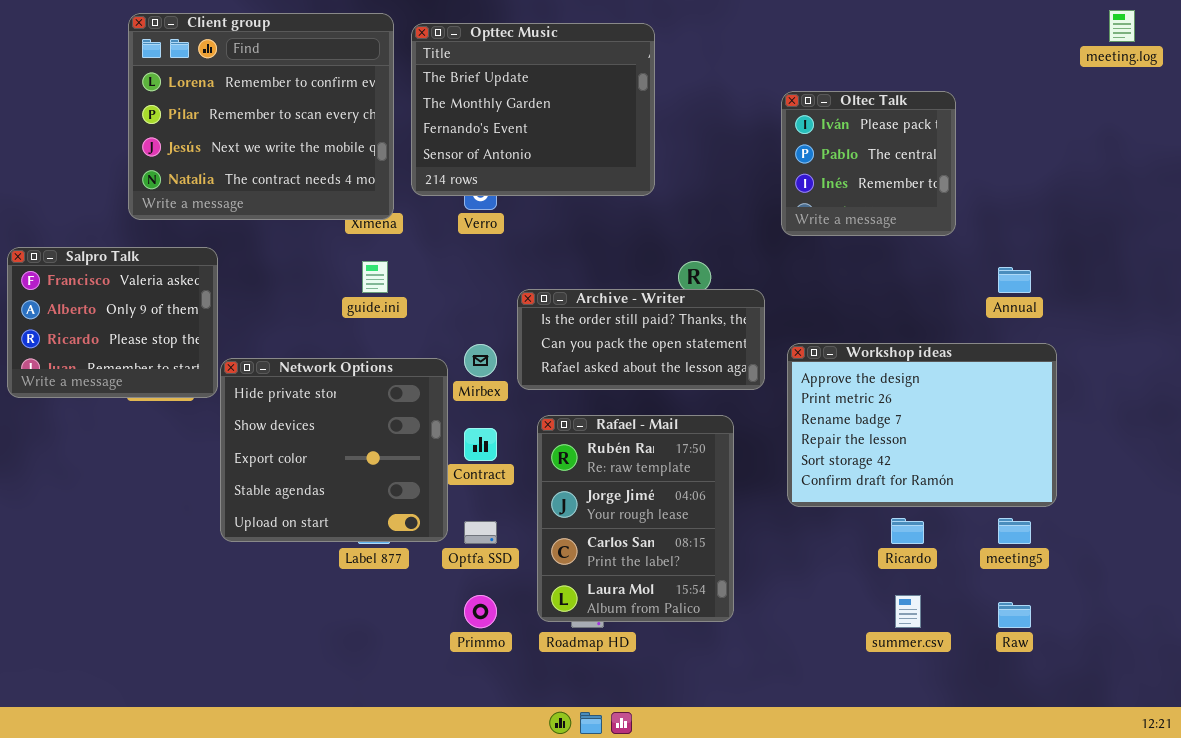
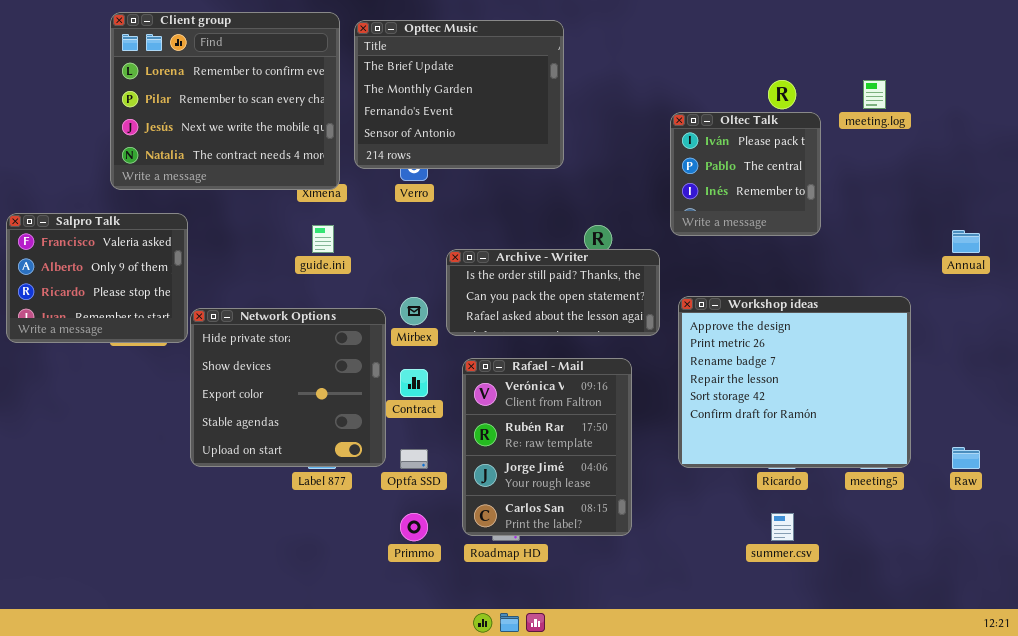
meeting.log: [1109,10,1135,42] -> [863,80,886,109], moved
Oltec Talk: [781,91,956,236] -> [670,112,821,236], moved
Annual: [998,267,1031,293] -> [952,230,980,253], moved
Workshop ideas: [787,343,1057,507] -> [678,296,911,468], resized
Rafael - Mail: [537,415,734,622] -> [462,358,632,536], scrolled up 1 row
Raw: [998,602,1031,628] -> [952,447,980,469], moved

